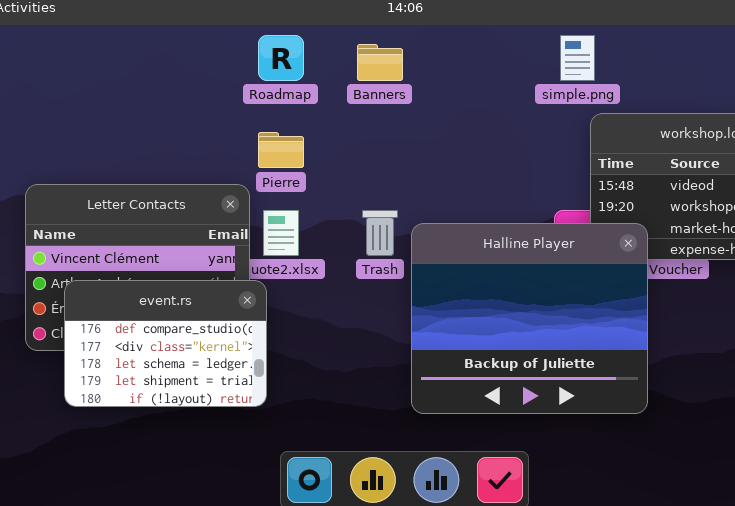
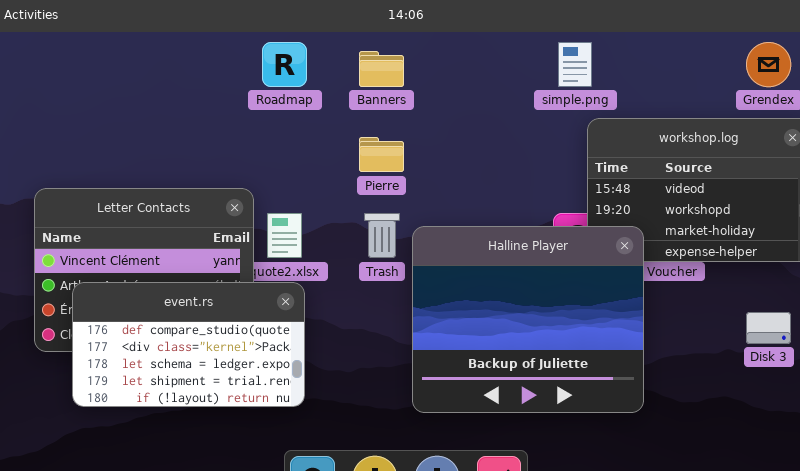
Pierre: [258,132,304,168] -> [359,137,404,172], moved
event.rs: [64,280,267,407] -> [72,282,305,407], resized

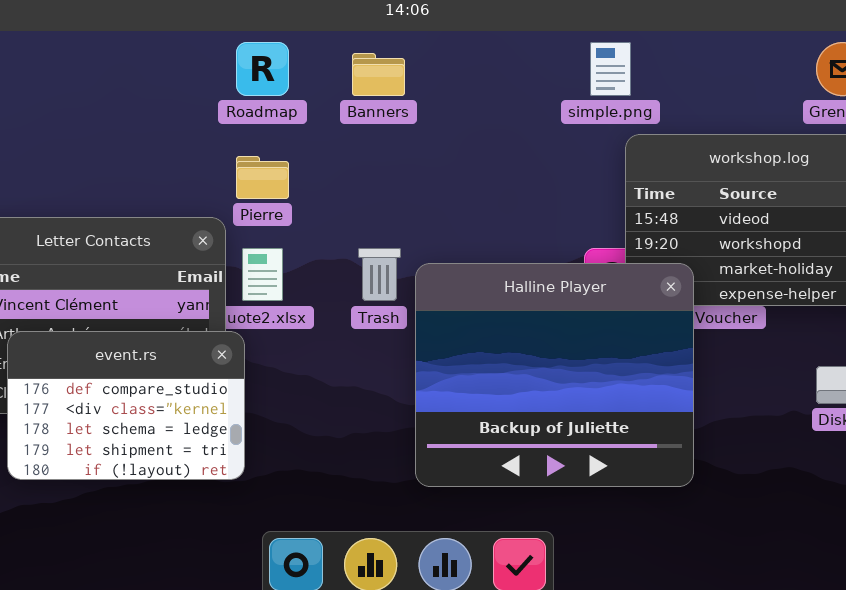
Pierre: [359,137,404,172] -> [236,156,289,199], moved
event.rs: [72,282,305,407] -> [7,331,245,480], resized

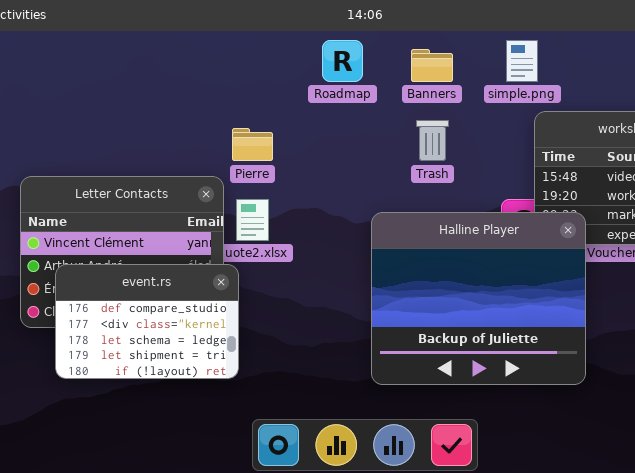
Roadmap: [236,42,289,96] -> [322,40,363,82], moved
Banners: [352,53,405,96] -> [411,49,453,82], moved
Trash: [358,248,401,301] -> [416,120,449,161], moved

